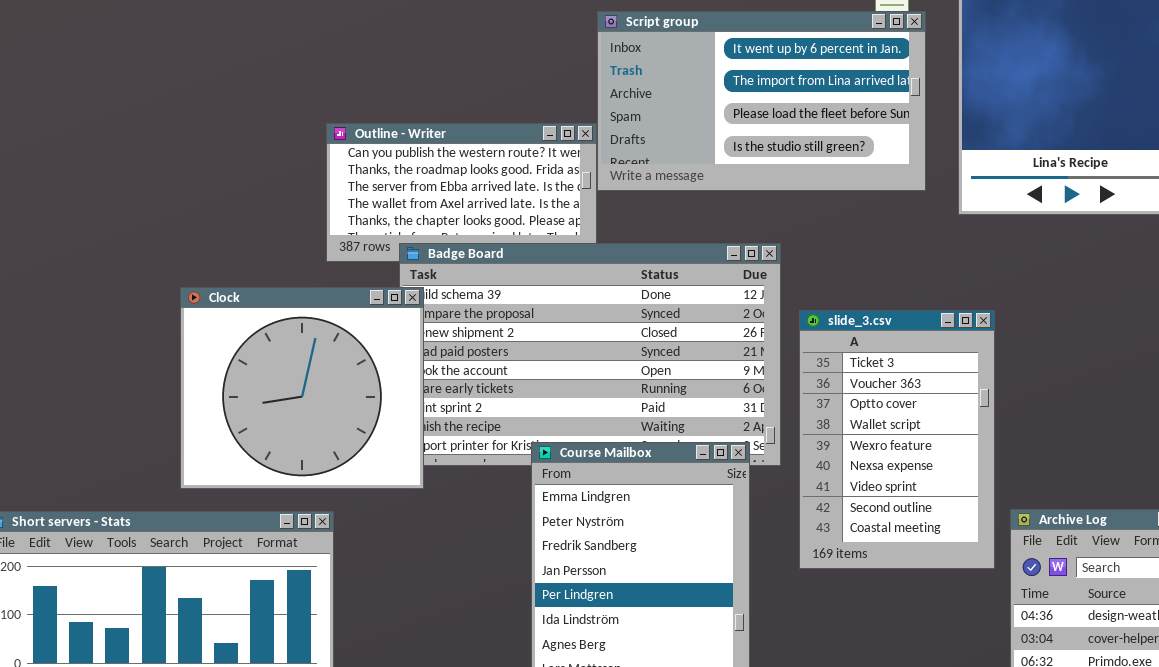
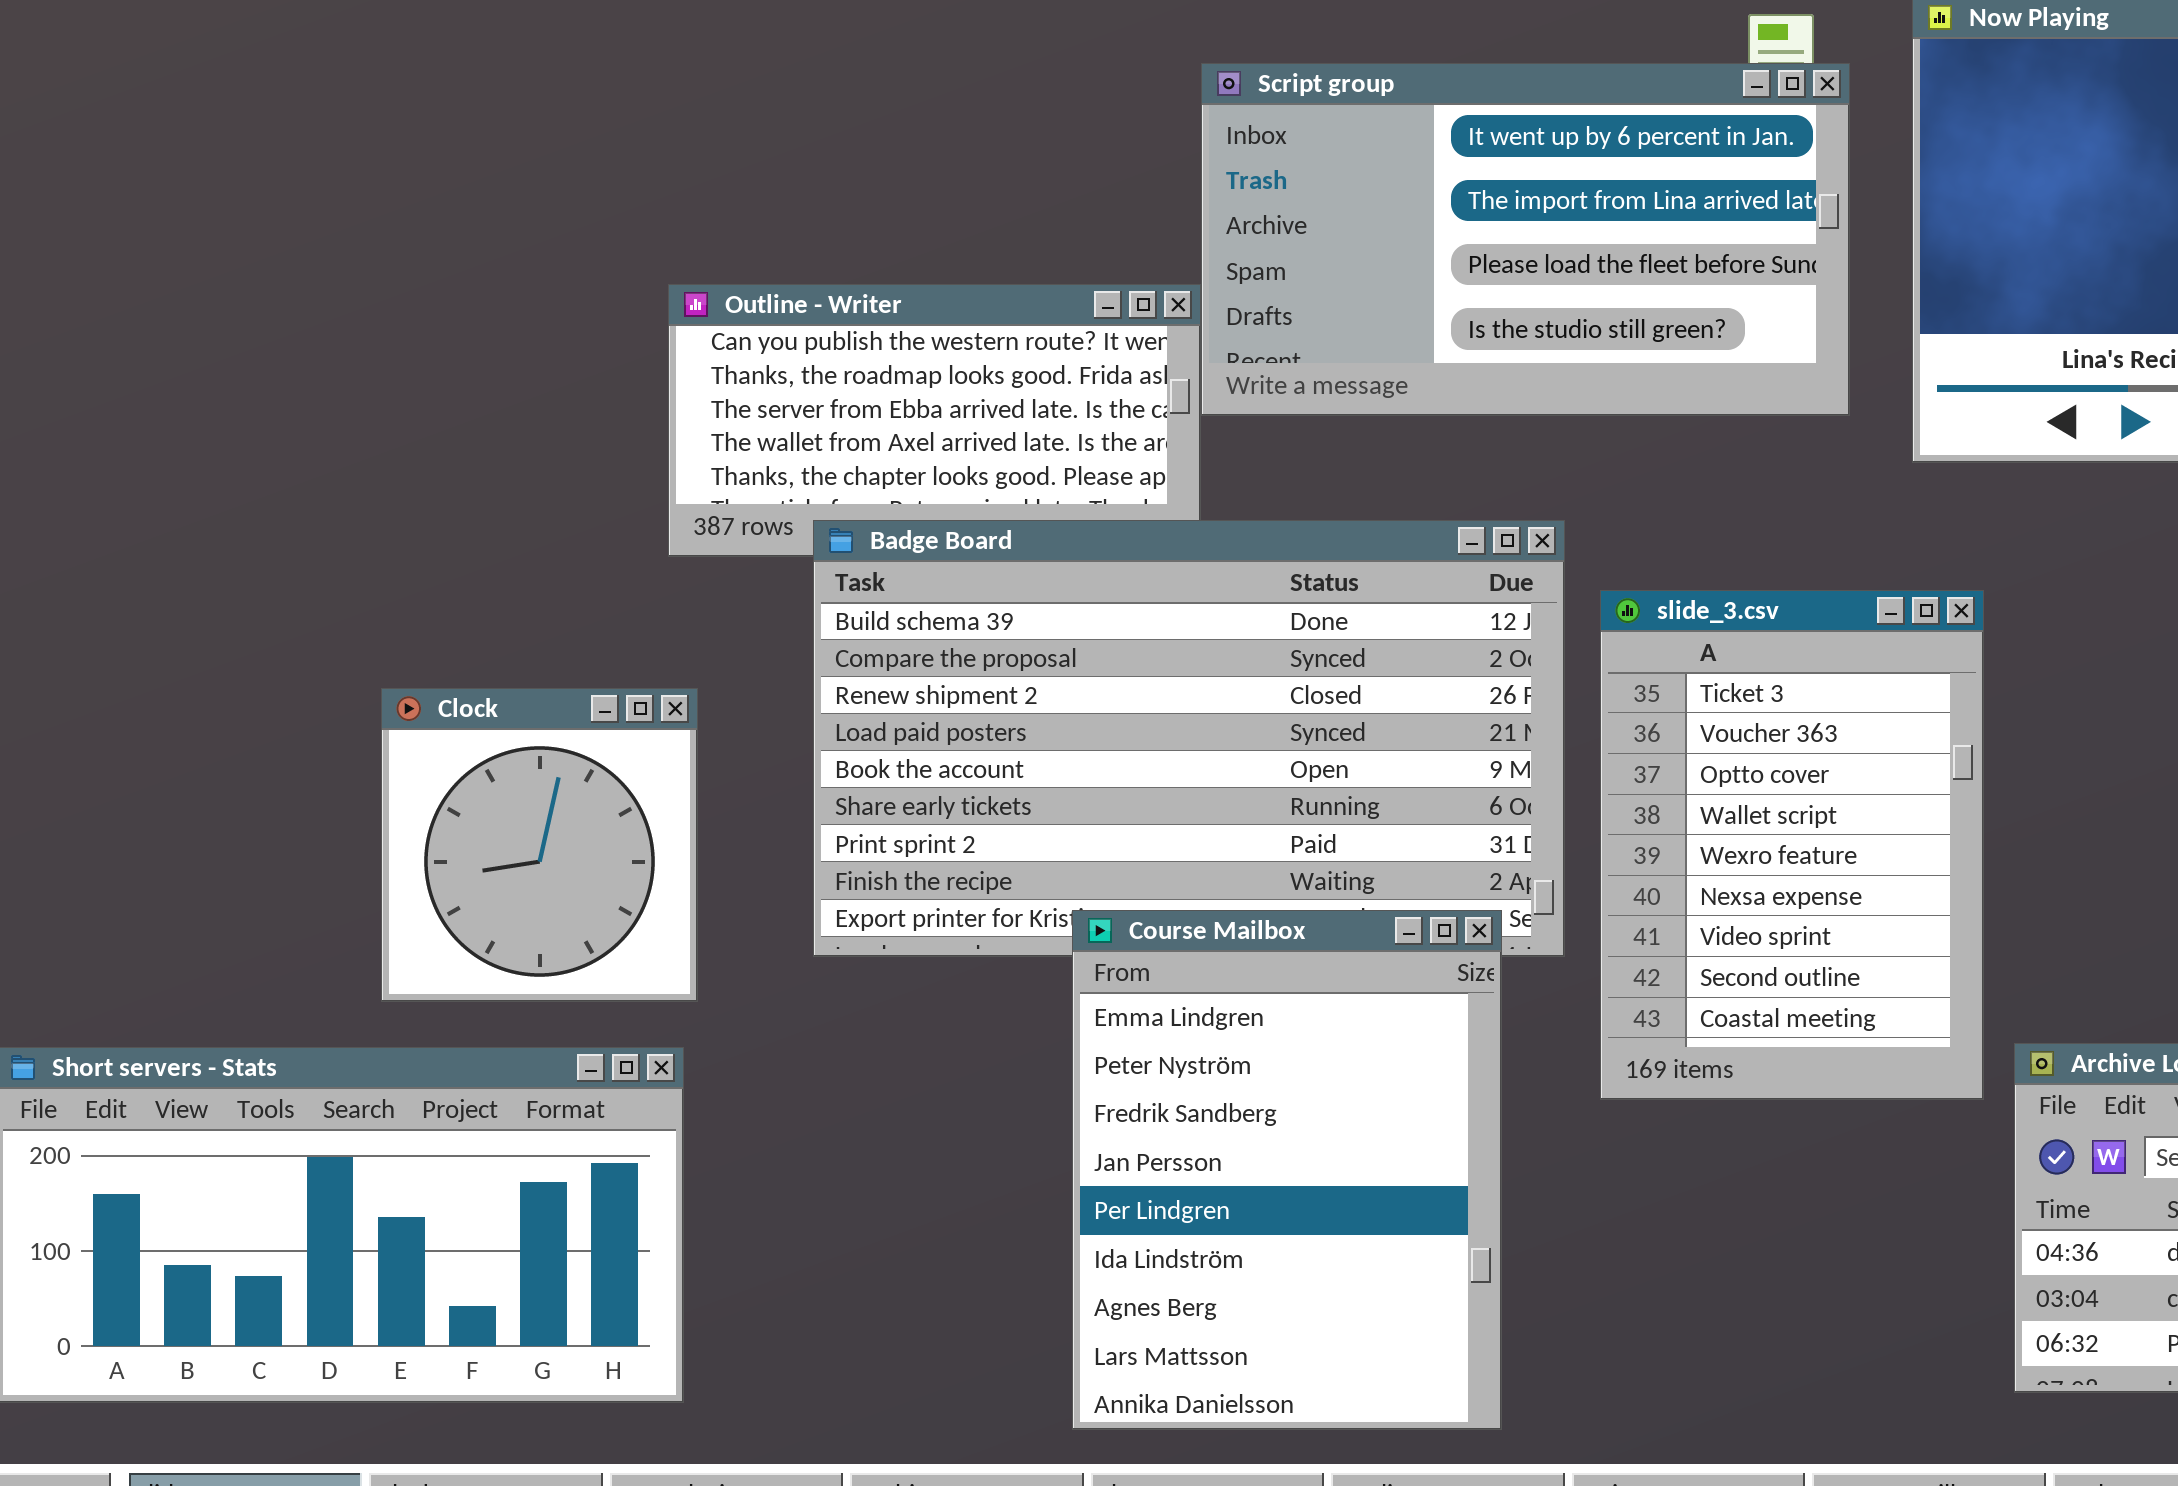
Clock: [180,287,424,489] -> [381,688,698,1002], resized
slide_3.csv: [799,310,995,569] -> [1600,590,1984,1100], moved

